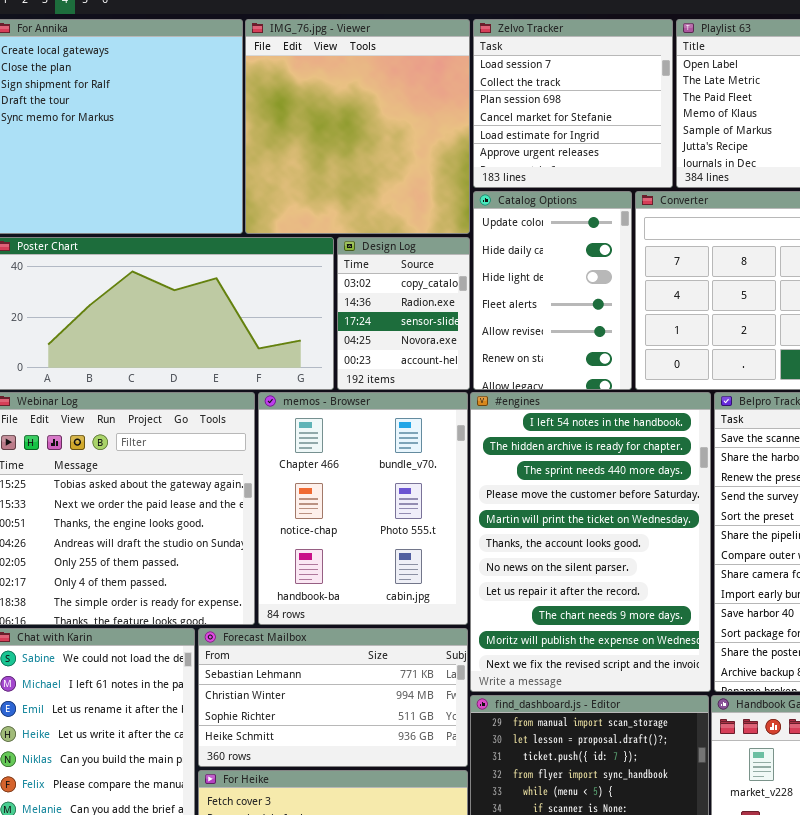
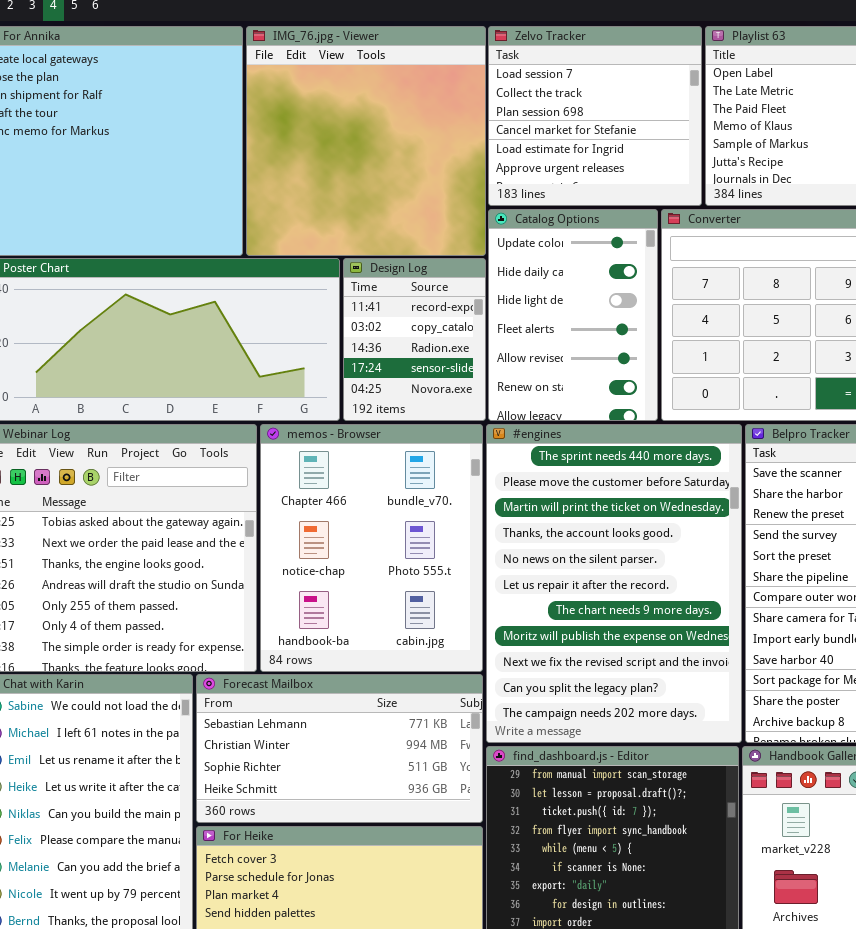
Design Log: [337,237,470,390] -> [343,258,486,421], scrolled up 1 row
#engines: [470,392,711,692] -> [486,424,742,743], scrolled down 2 rows

